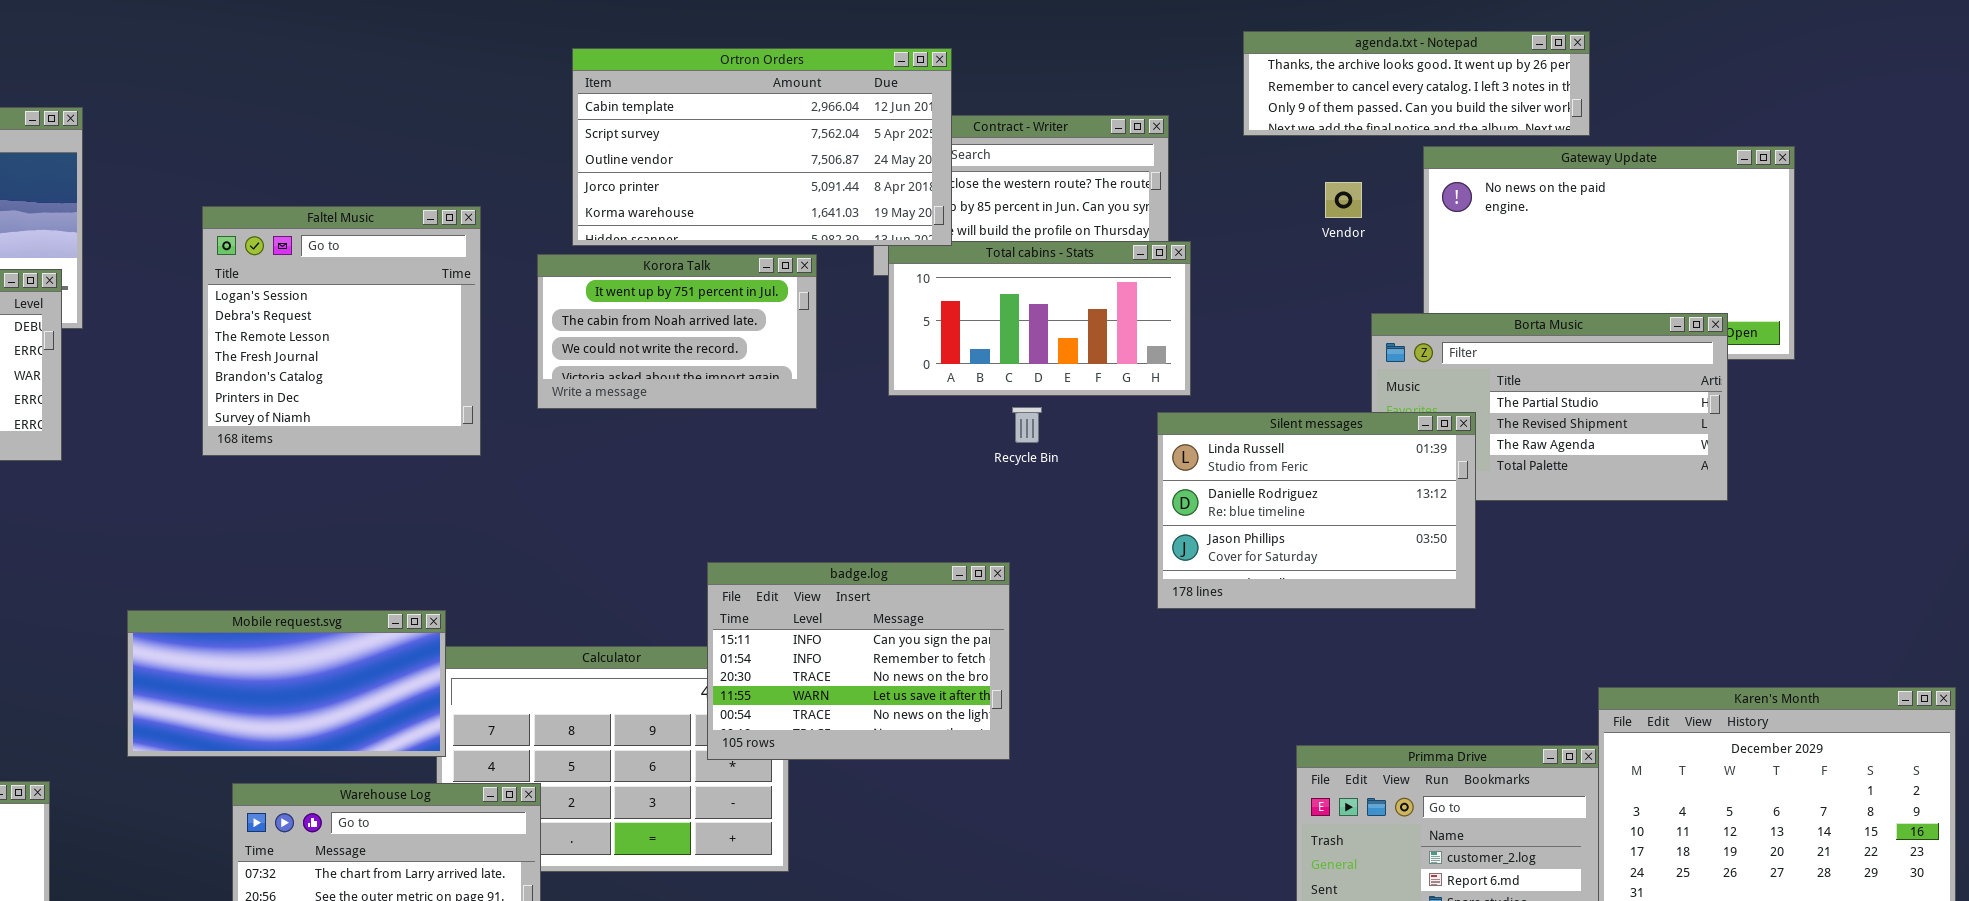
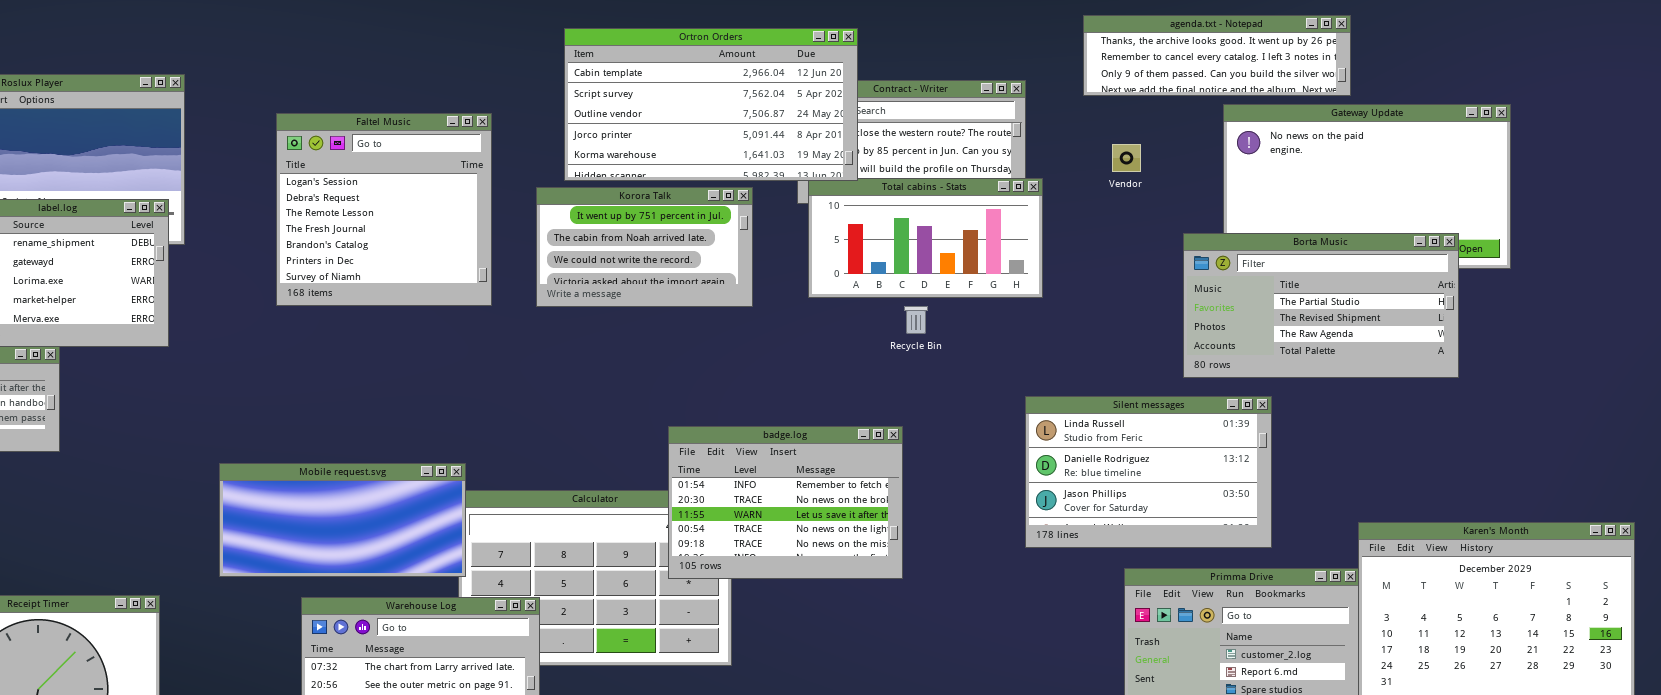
Vendor: [1325,182,1362,218] -> [1112,144,1141,172], moved
Faltel Music: [202,206,481,456] -> [276,113,492,306], moved
Silent messages: [1157,412,1476,609] -> [1025,396,1272,548], moved
badge.log: [707,562,1010,760] -> [668,426,903,579], scrolled down 1 row

